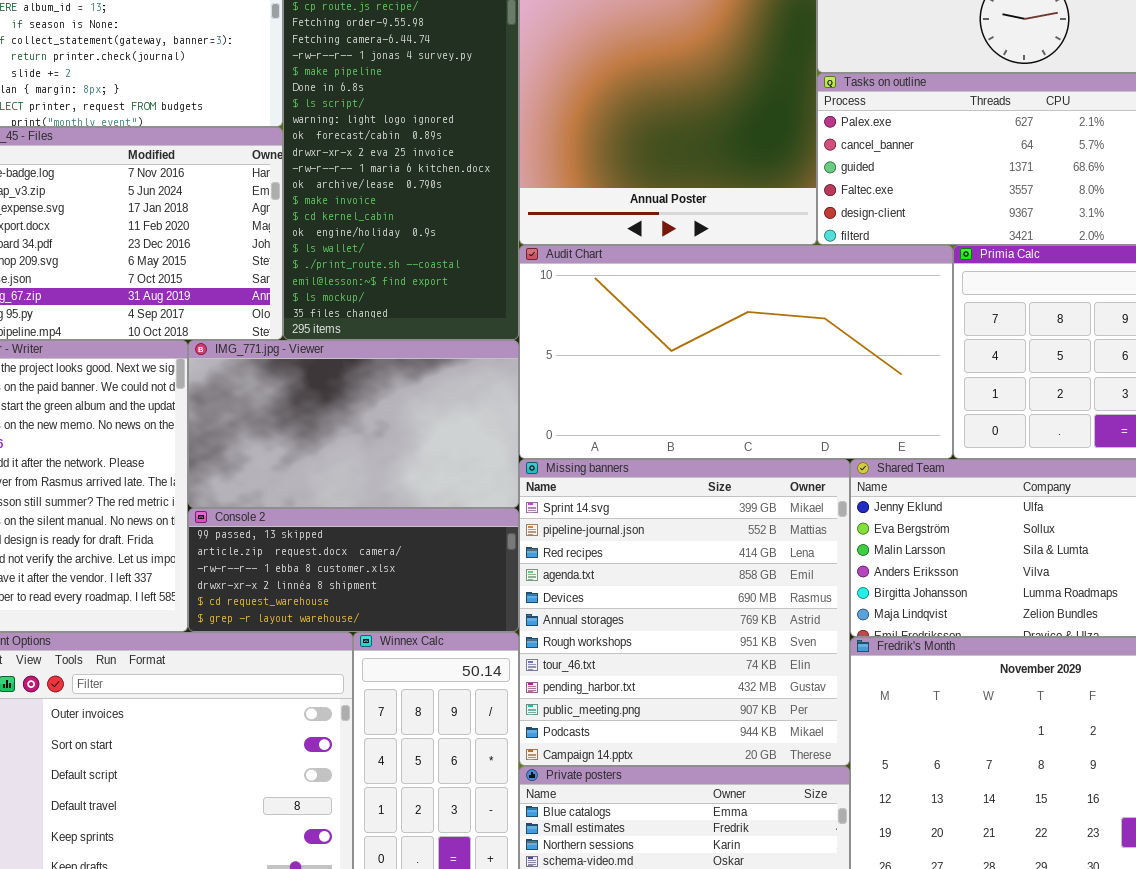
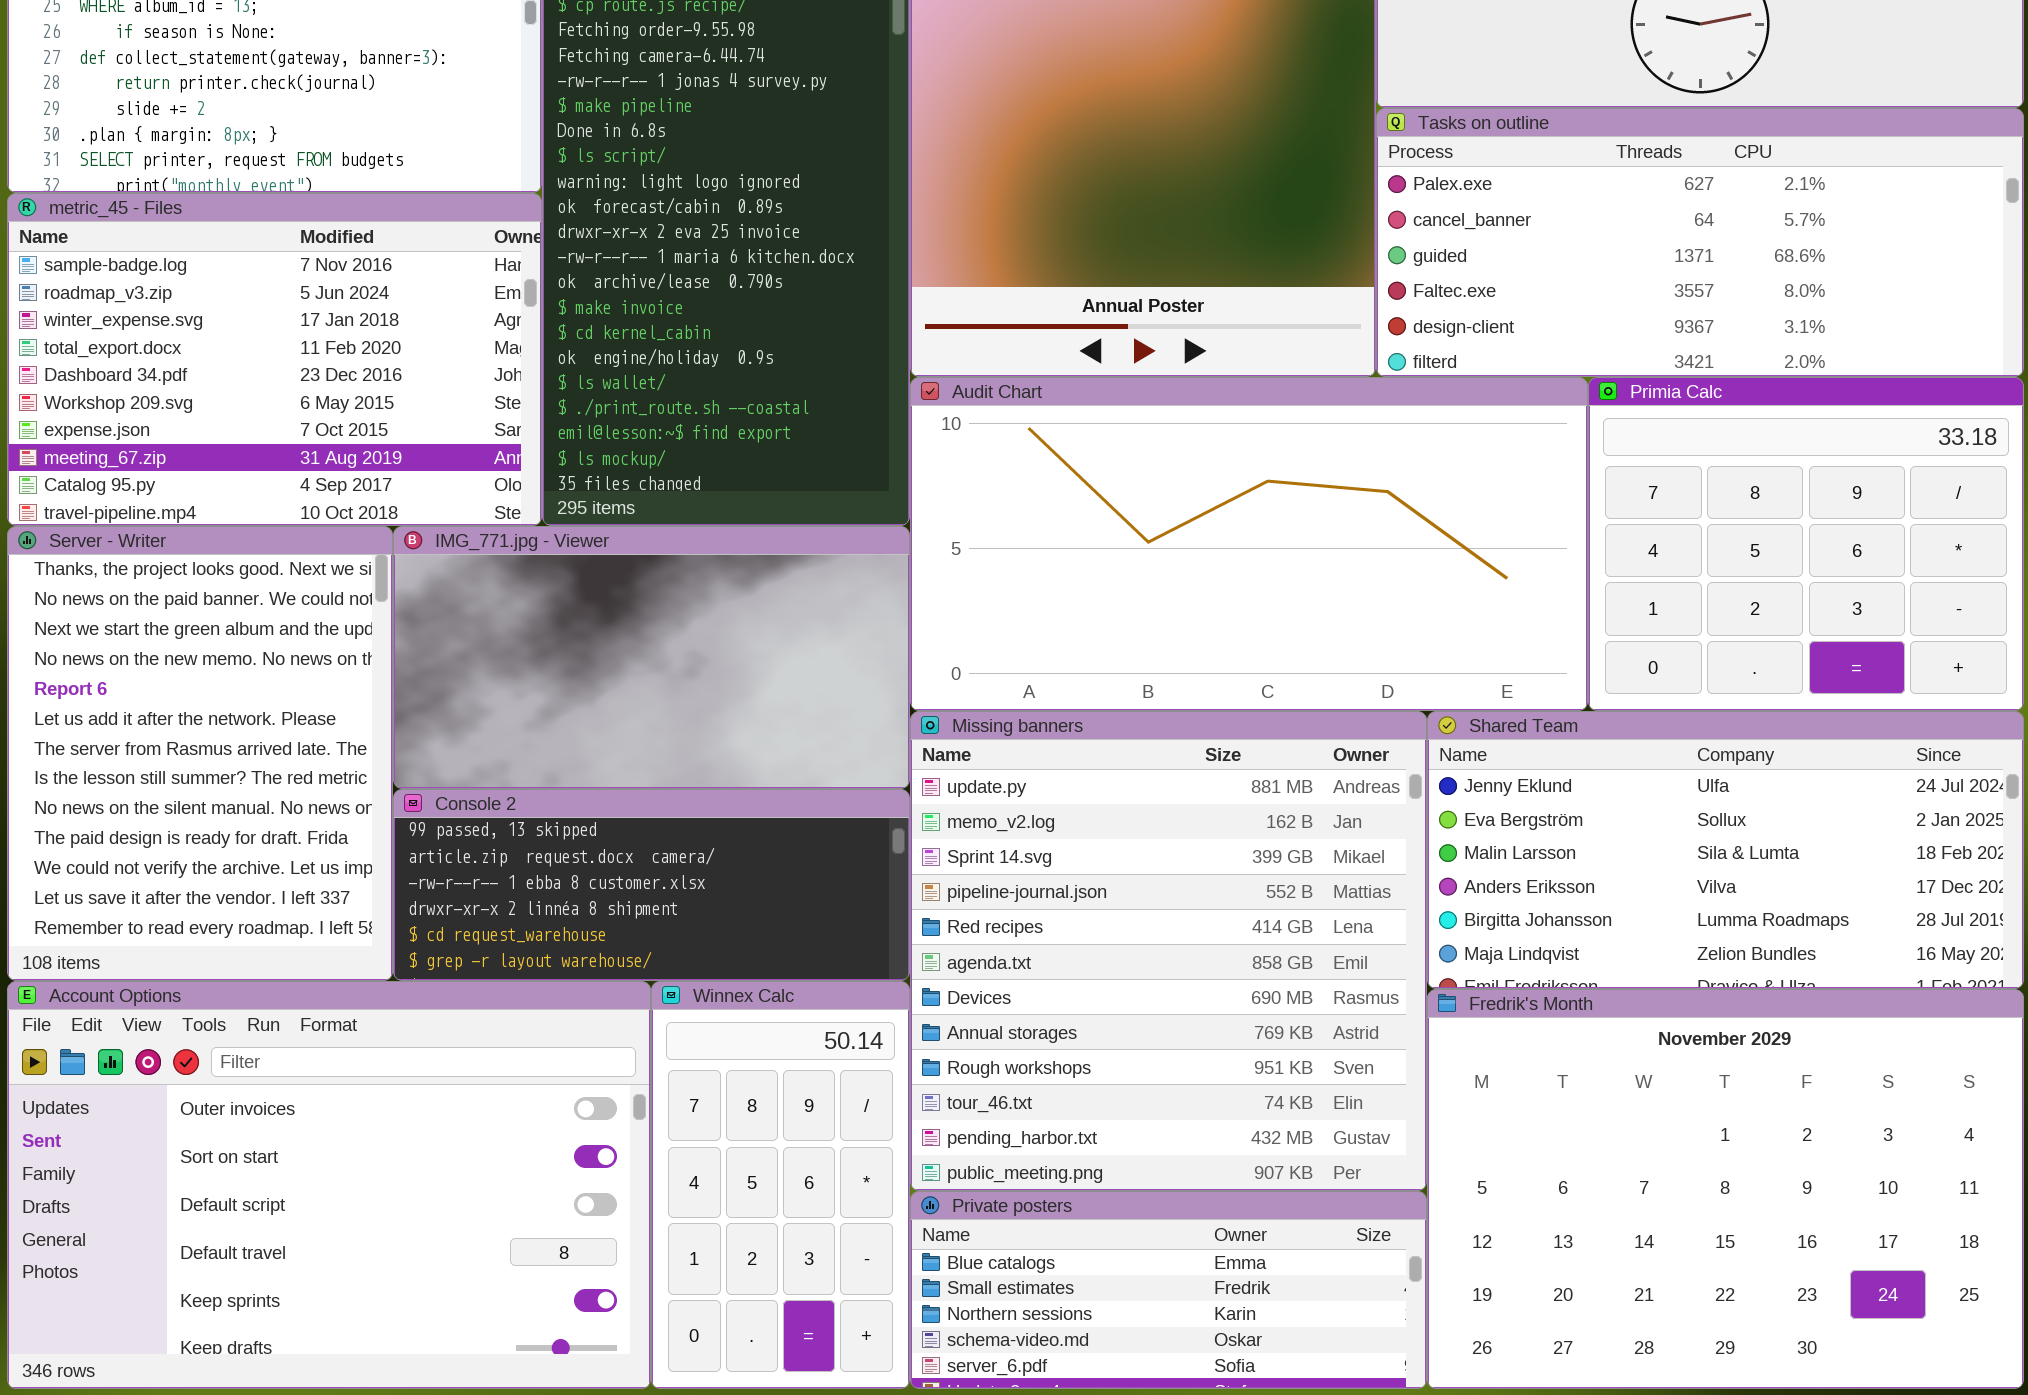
Missing banners: [519,459,850,766] -> [910,711,1427,1191], scrolled up 2 rows

